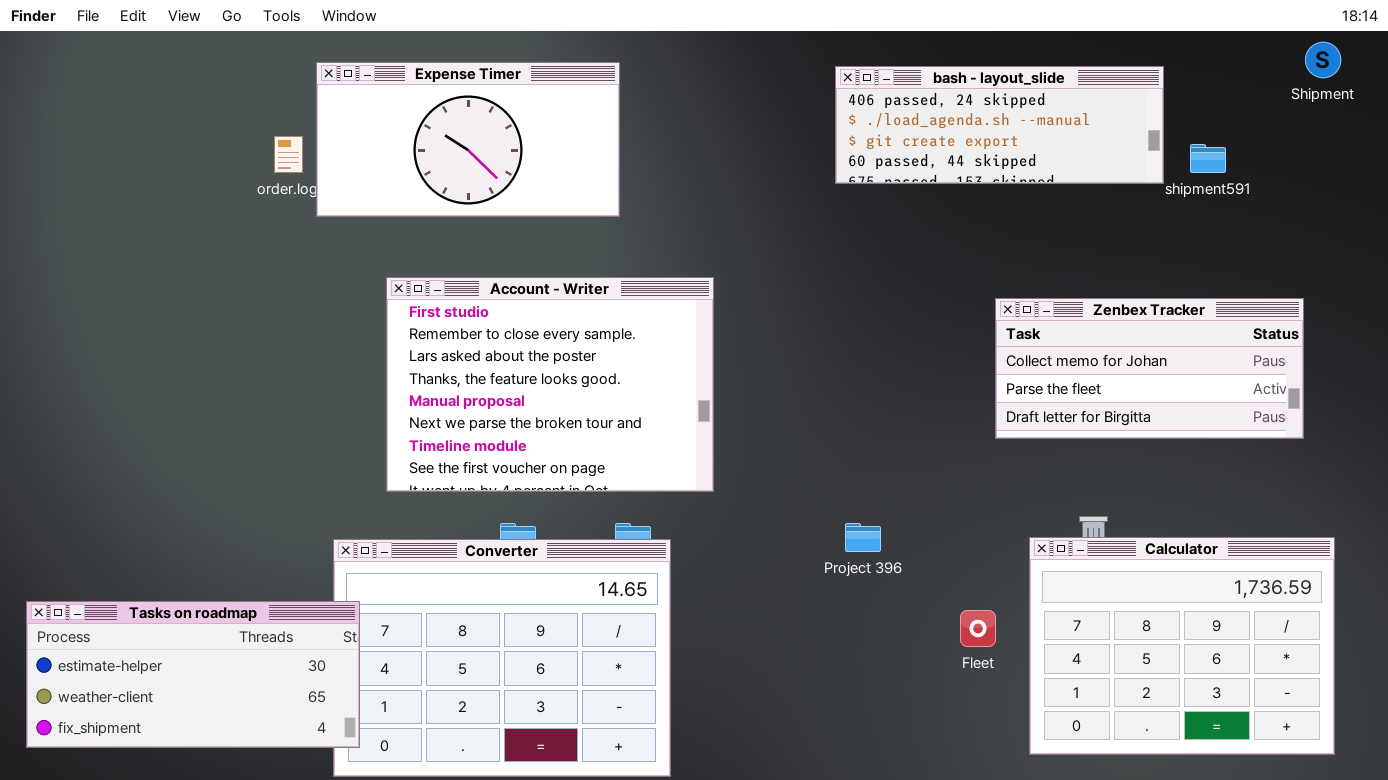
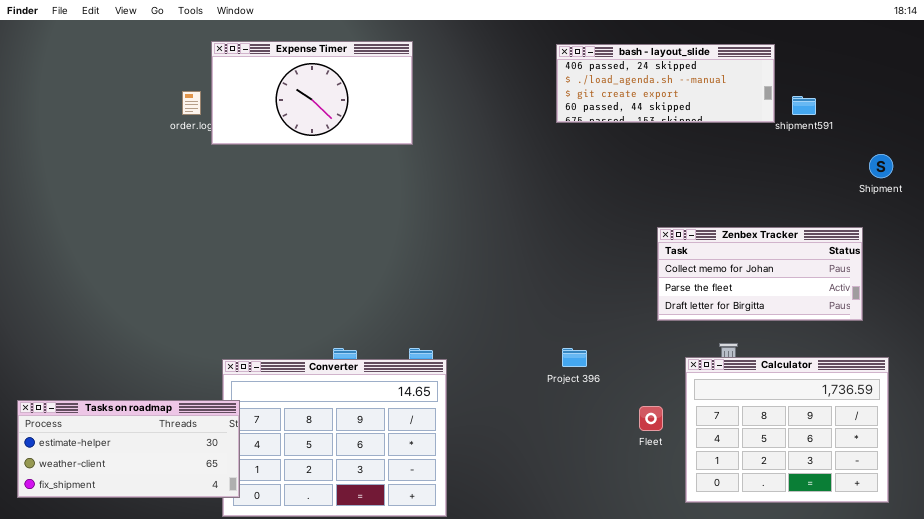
Shipment: [1305,42,1341,78] -> [869,154,893,178], moved
Account - Writer: [386,277,714,492] -> none, closed
Zenbex Tracker: [995,298,1304,439] -> [657,227,863,321], moved

